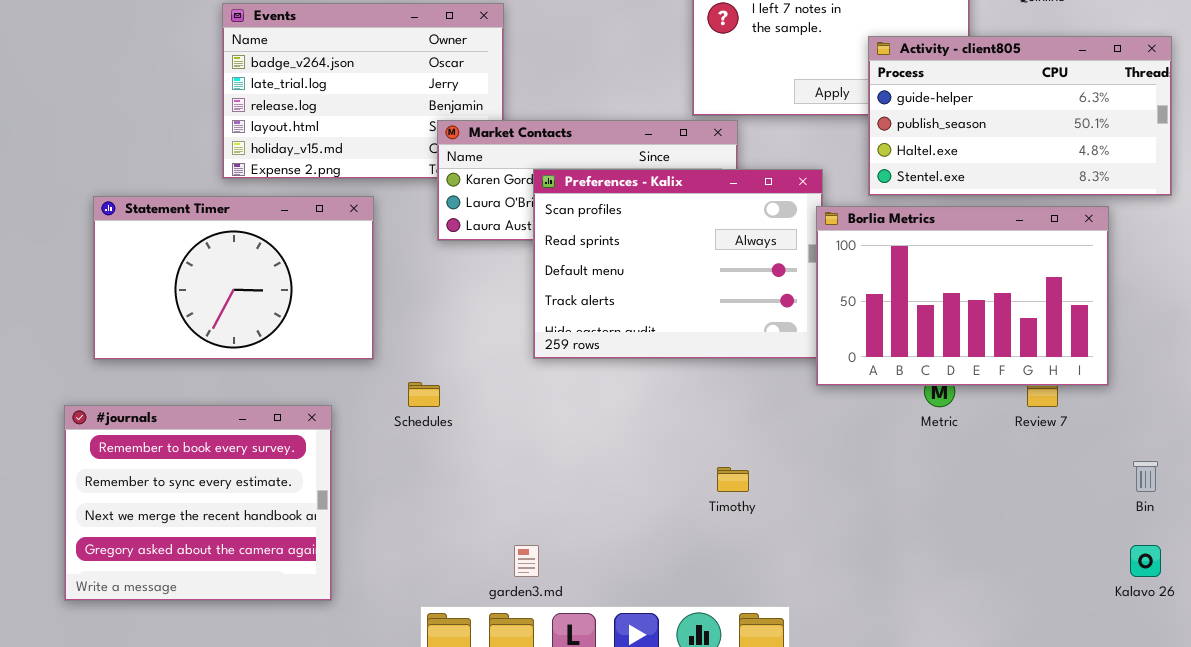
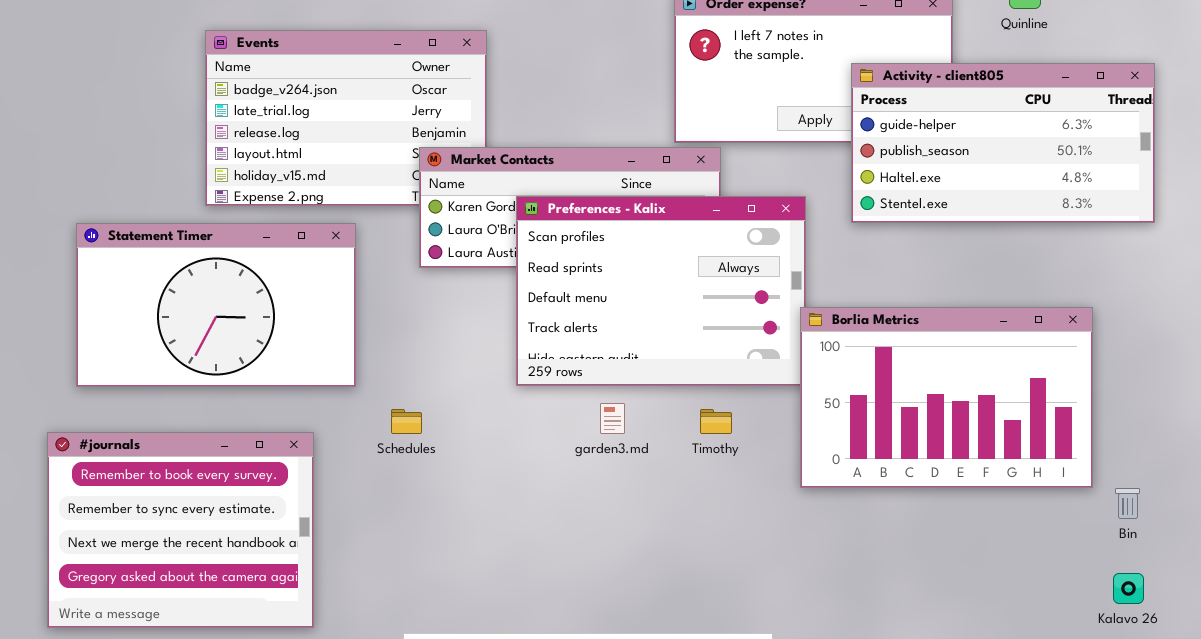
Borlia Metrics: [816,206,1109,386] -> [800,307,1093,488], moved
Timothy: [717,467,749,492] -> [700,409,732,434], moved
garden3.md: [514,545,539,577] -> [600,403,625,434], moved

